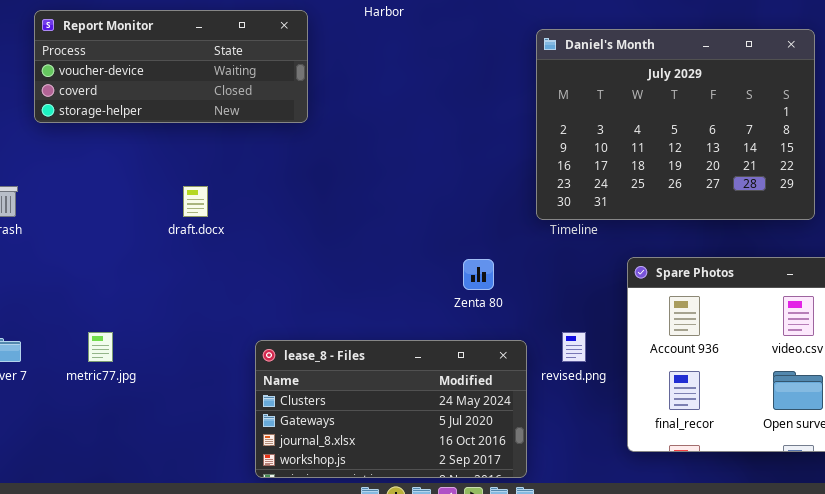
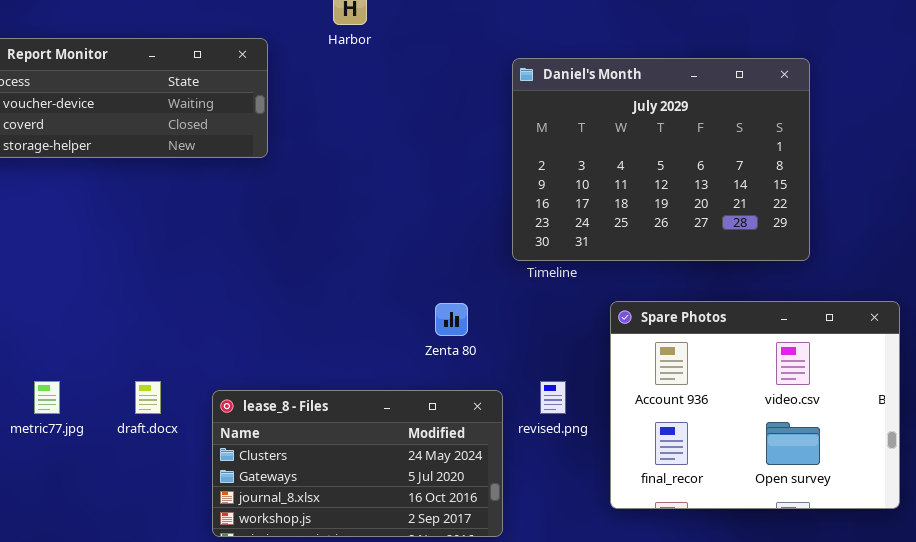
draft.docx: [183,186,208,217] -> [135,381,161,414], moved

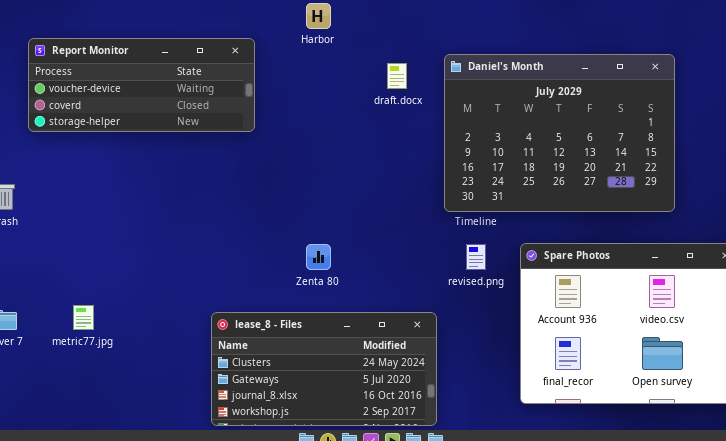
Zenta 80: [435,303,468,336] -> [306,244,331,270], moved
draft.docx: [135,381,161,414] -> [387,63,407,89], moved
revised.png: [540,381,566,414] -> [466,244,486,270], moved

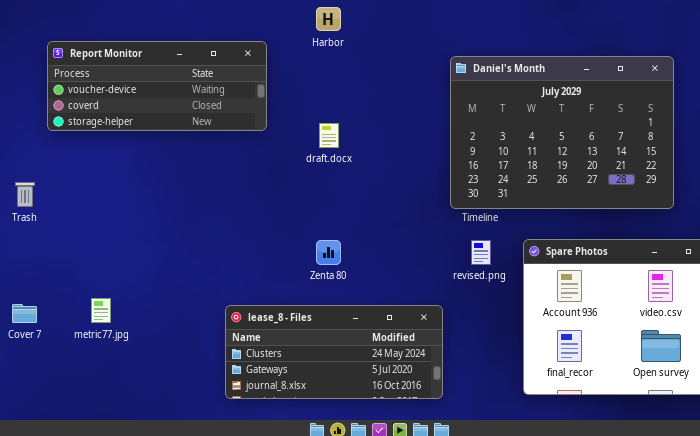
draft.docx: [387,63,407,89] -> [319,123,339,148], moved
lease_8 - Files: [211,312,437,426] -> [225,305,443,399], resized

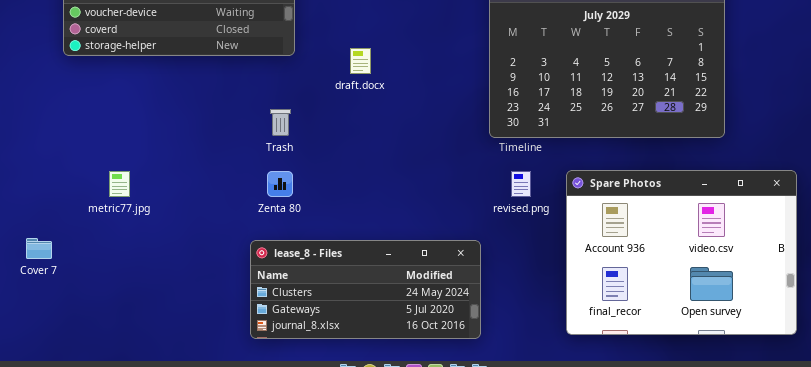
Trash: [15,182,35,207] -> [270,109,291,136], moved
Zenta 80: [316,240,341,265] -> [267,171,293,197], moved
metric77.jpg: [91,298,111,323] -> [109,171,130,197], moved

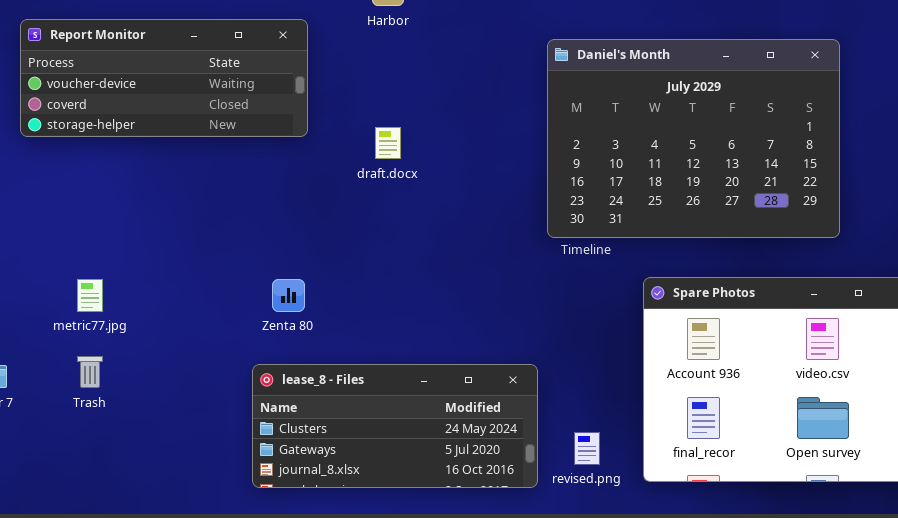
Trash: [270,109,291,136] -> [77,356,103,388], moved
revised.png: [511,171,531,197] -> [574,432,600,465], moved

